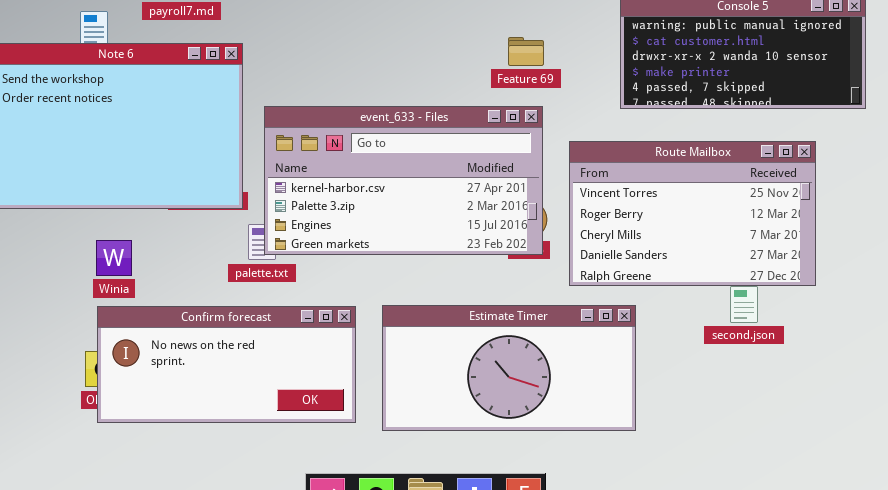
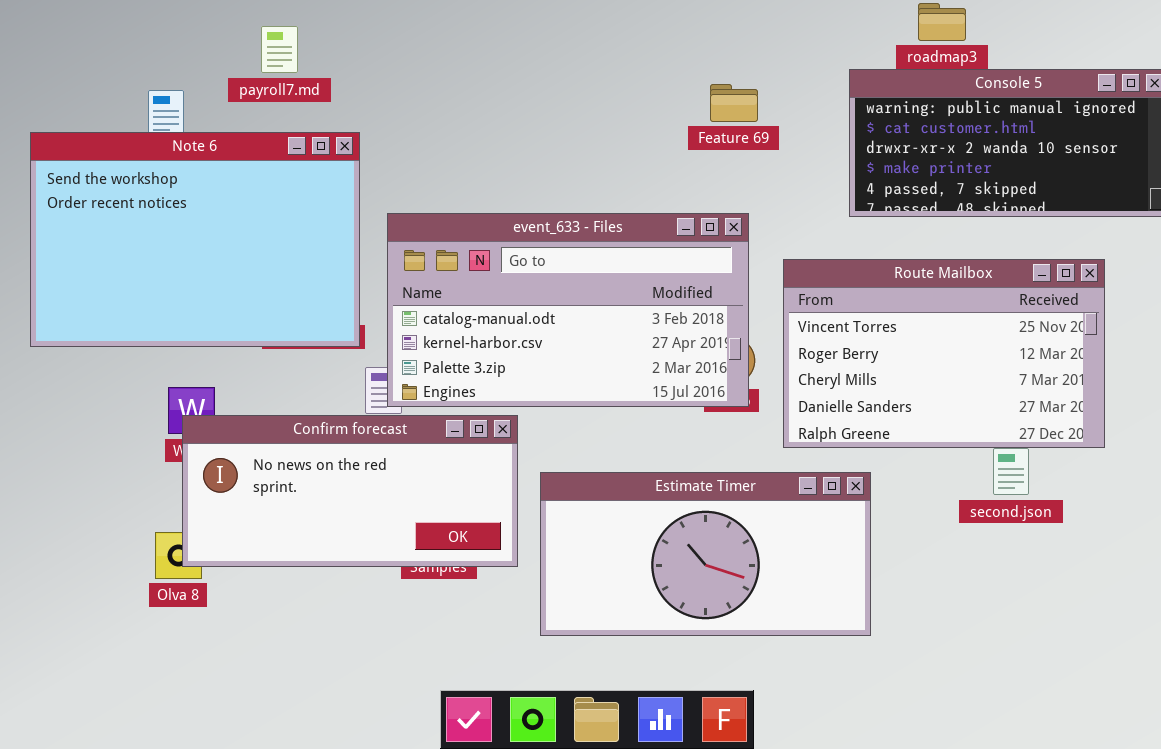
Feature 69: [508,37,544,66] -> [710,84,758,122], moved
event_633 - Files: [264,106,543,255] -> [387,213,749,407], scrolled up 1 row
Confirm forecast: [97,306,356,423] -> [182,415,518,567], moved

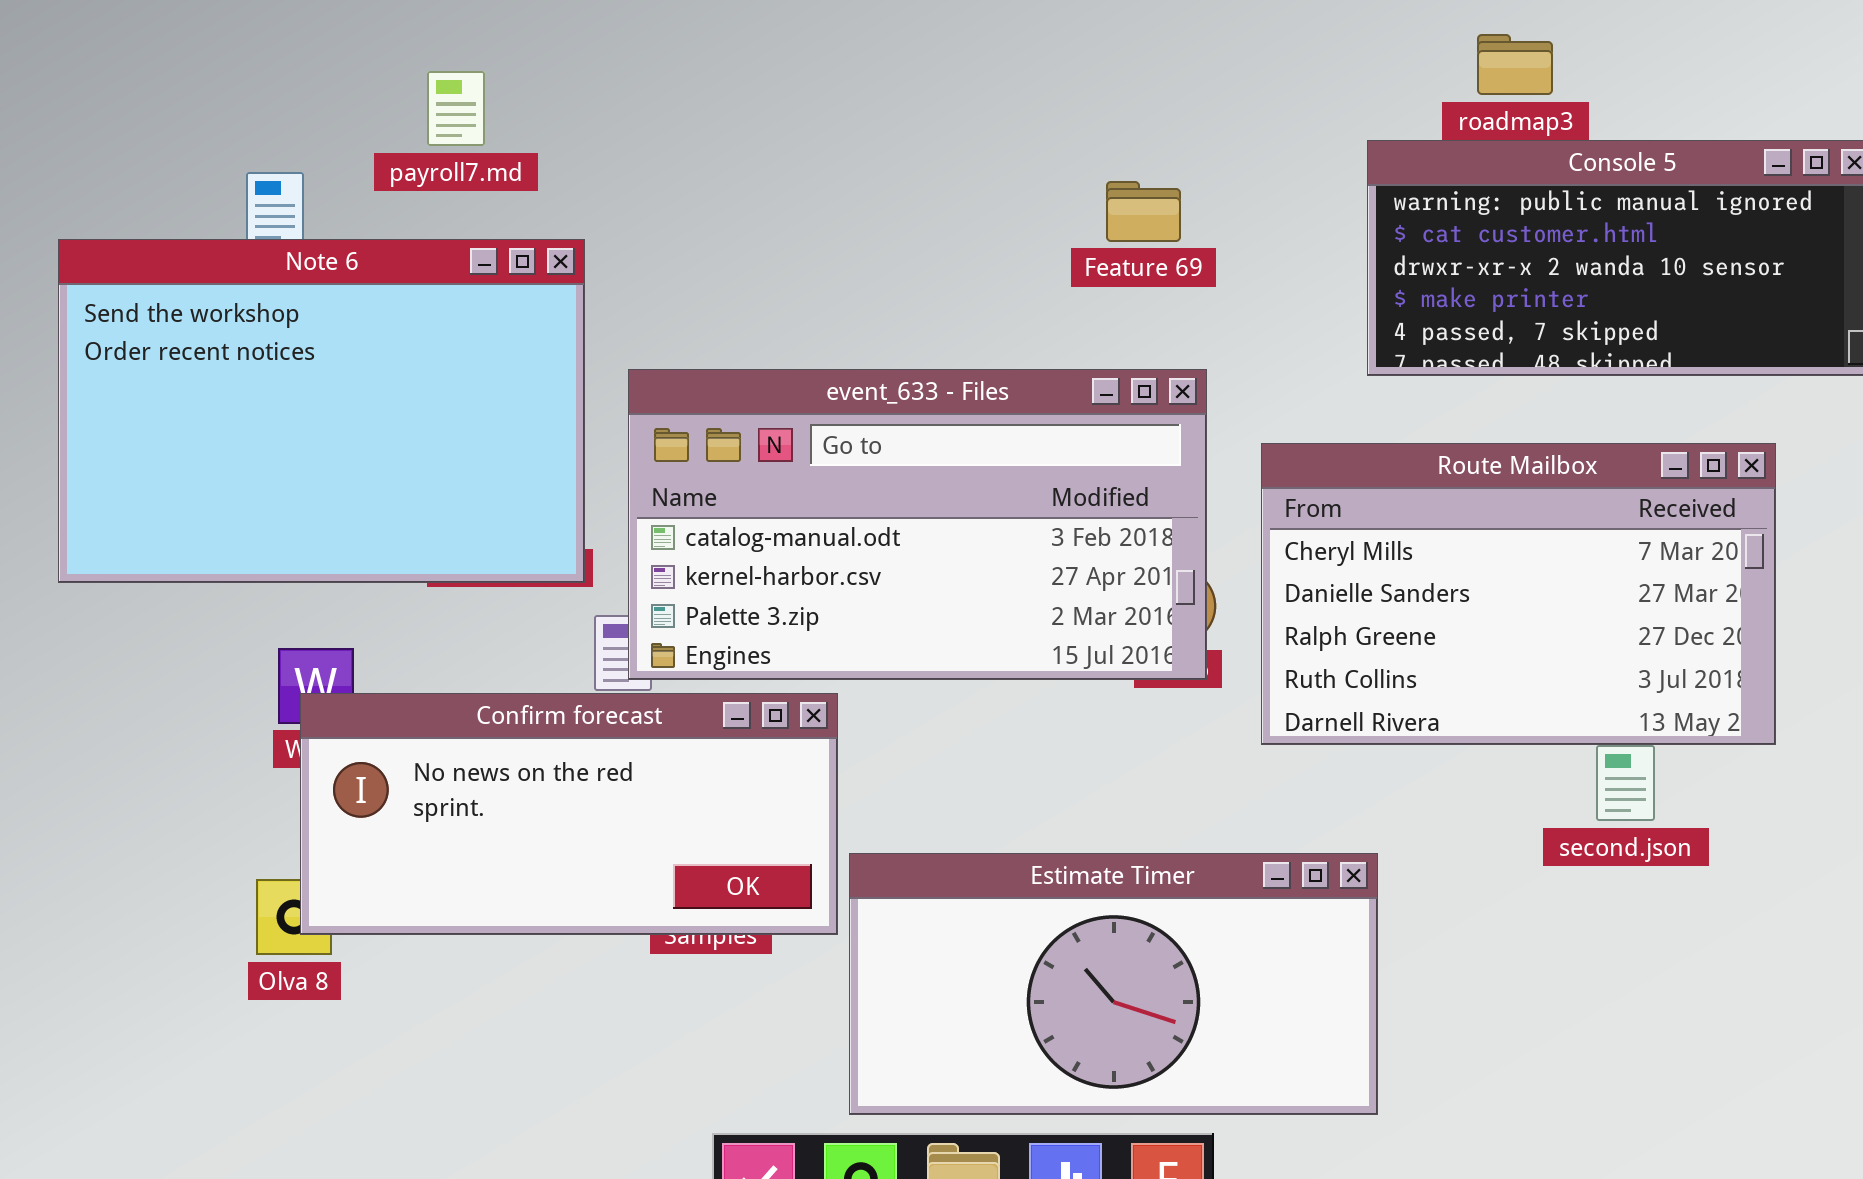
Feature 69: [710,84,758,122] -> [1106,181,1181,242], moved
Route Mailbox: [783,259,1105,448] -> [1261,443,1776,745], scrolled down 2 rows
Estimate Timer: [540,472,871,636] -> [849,853,1378,1115], moved

